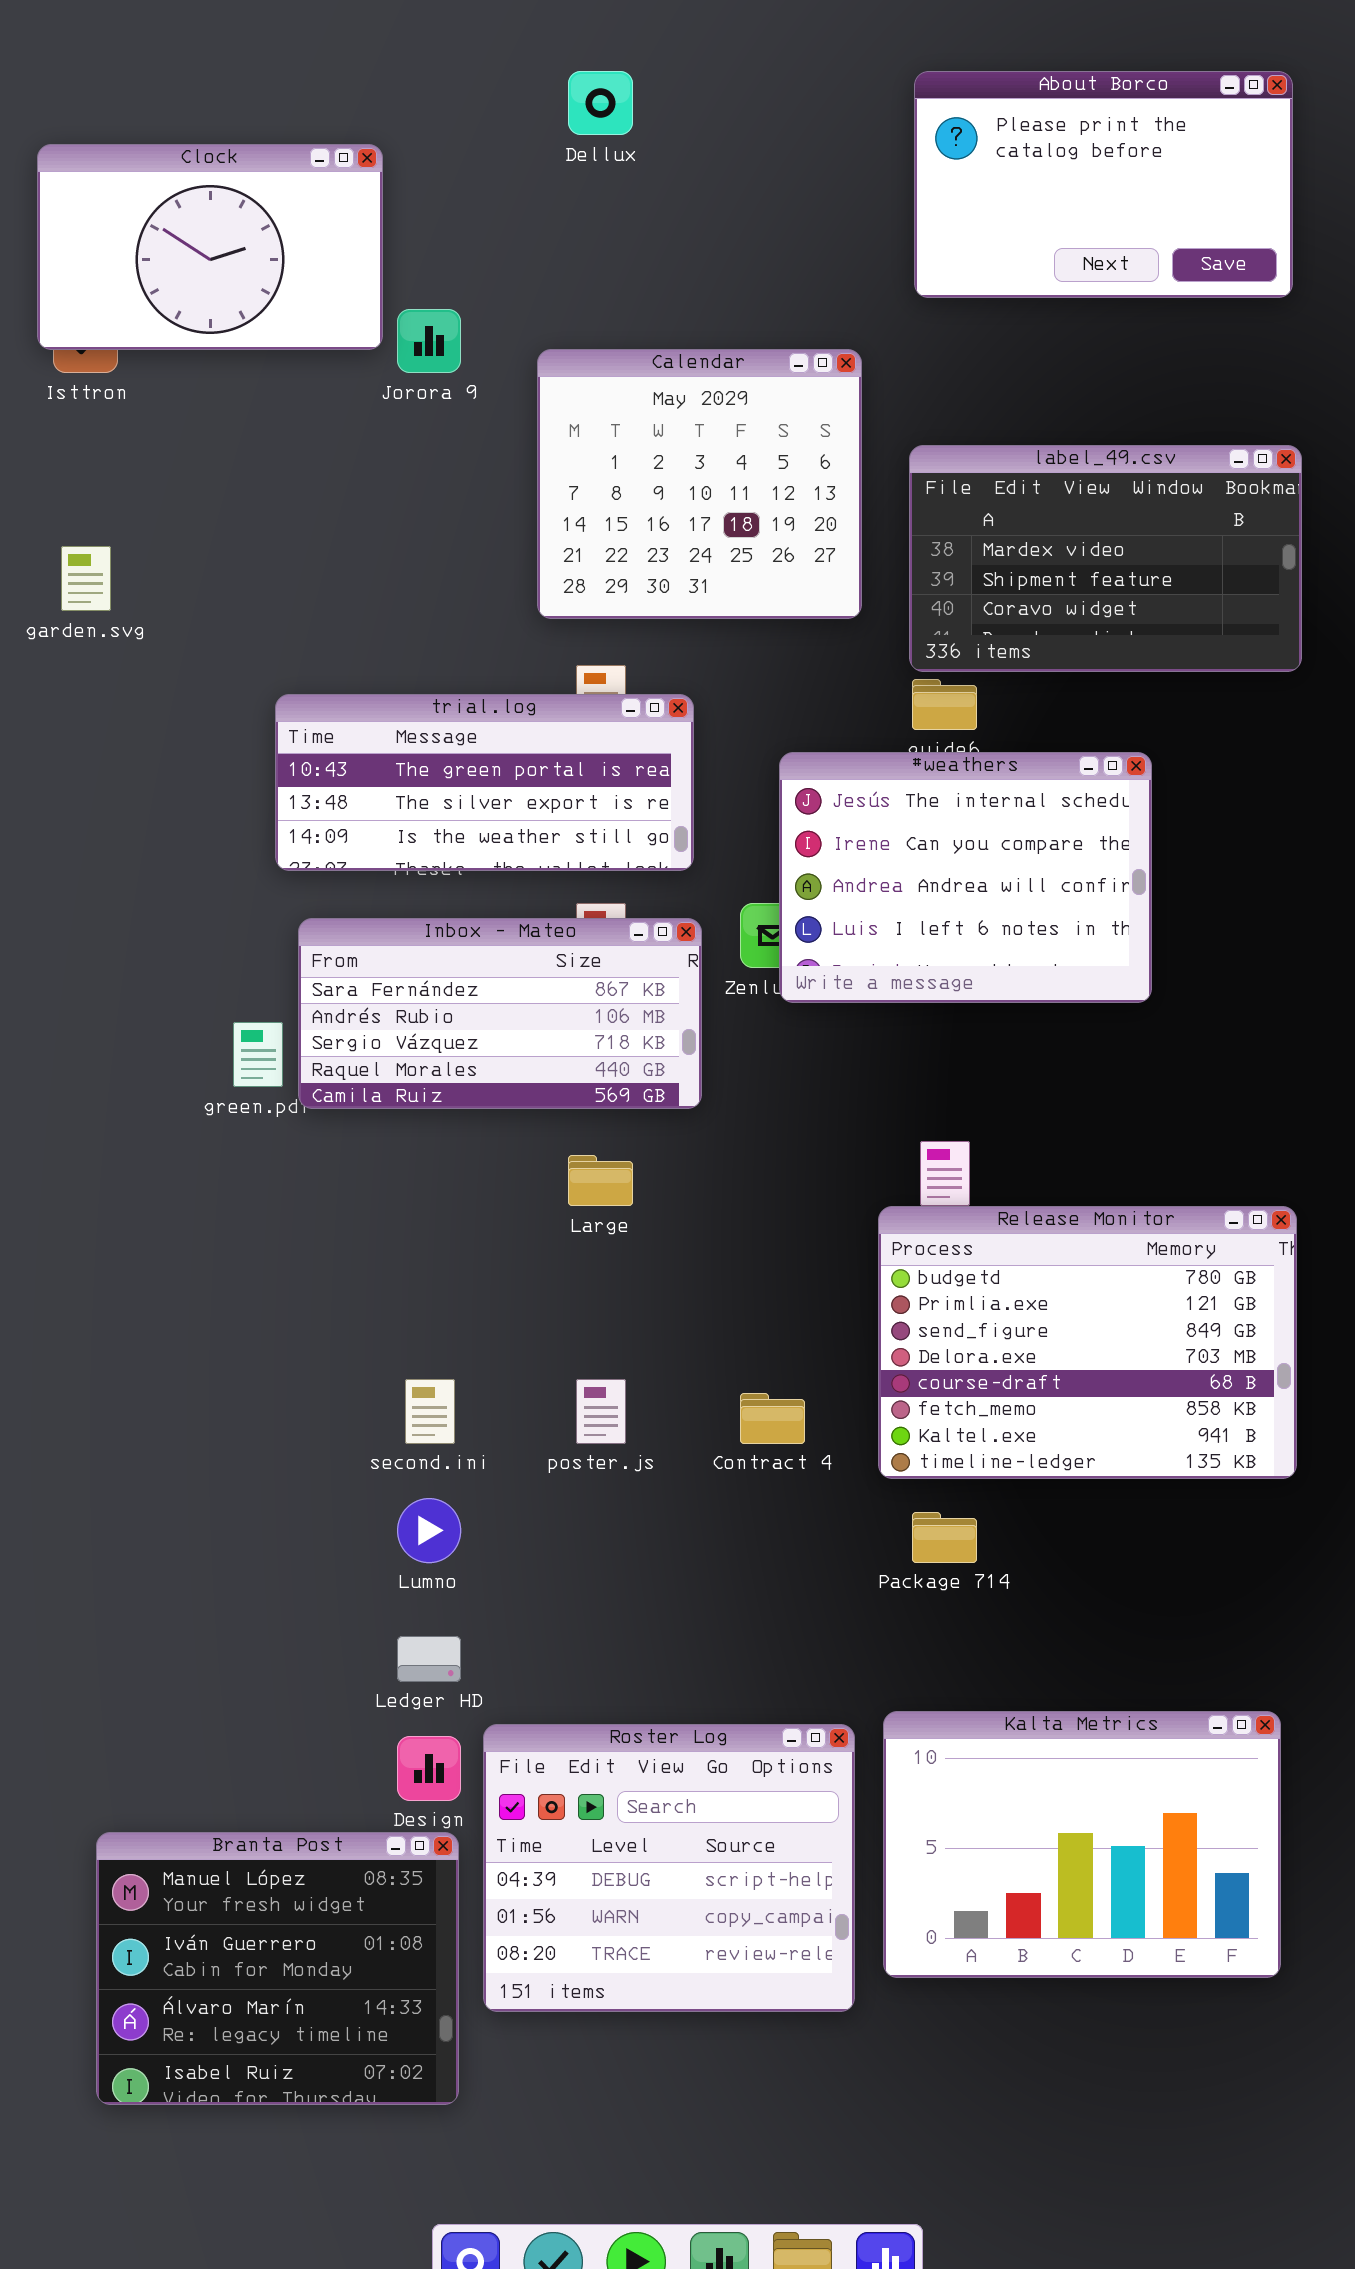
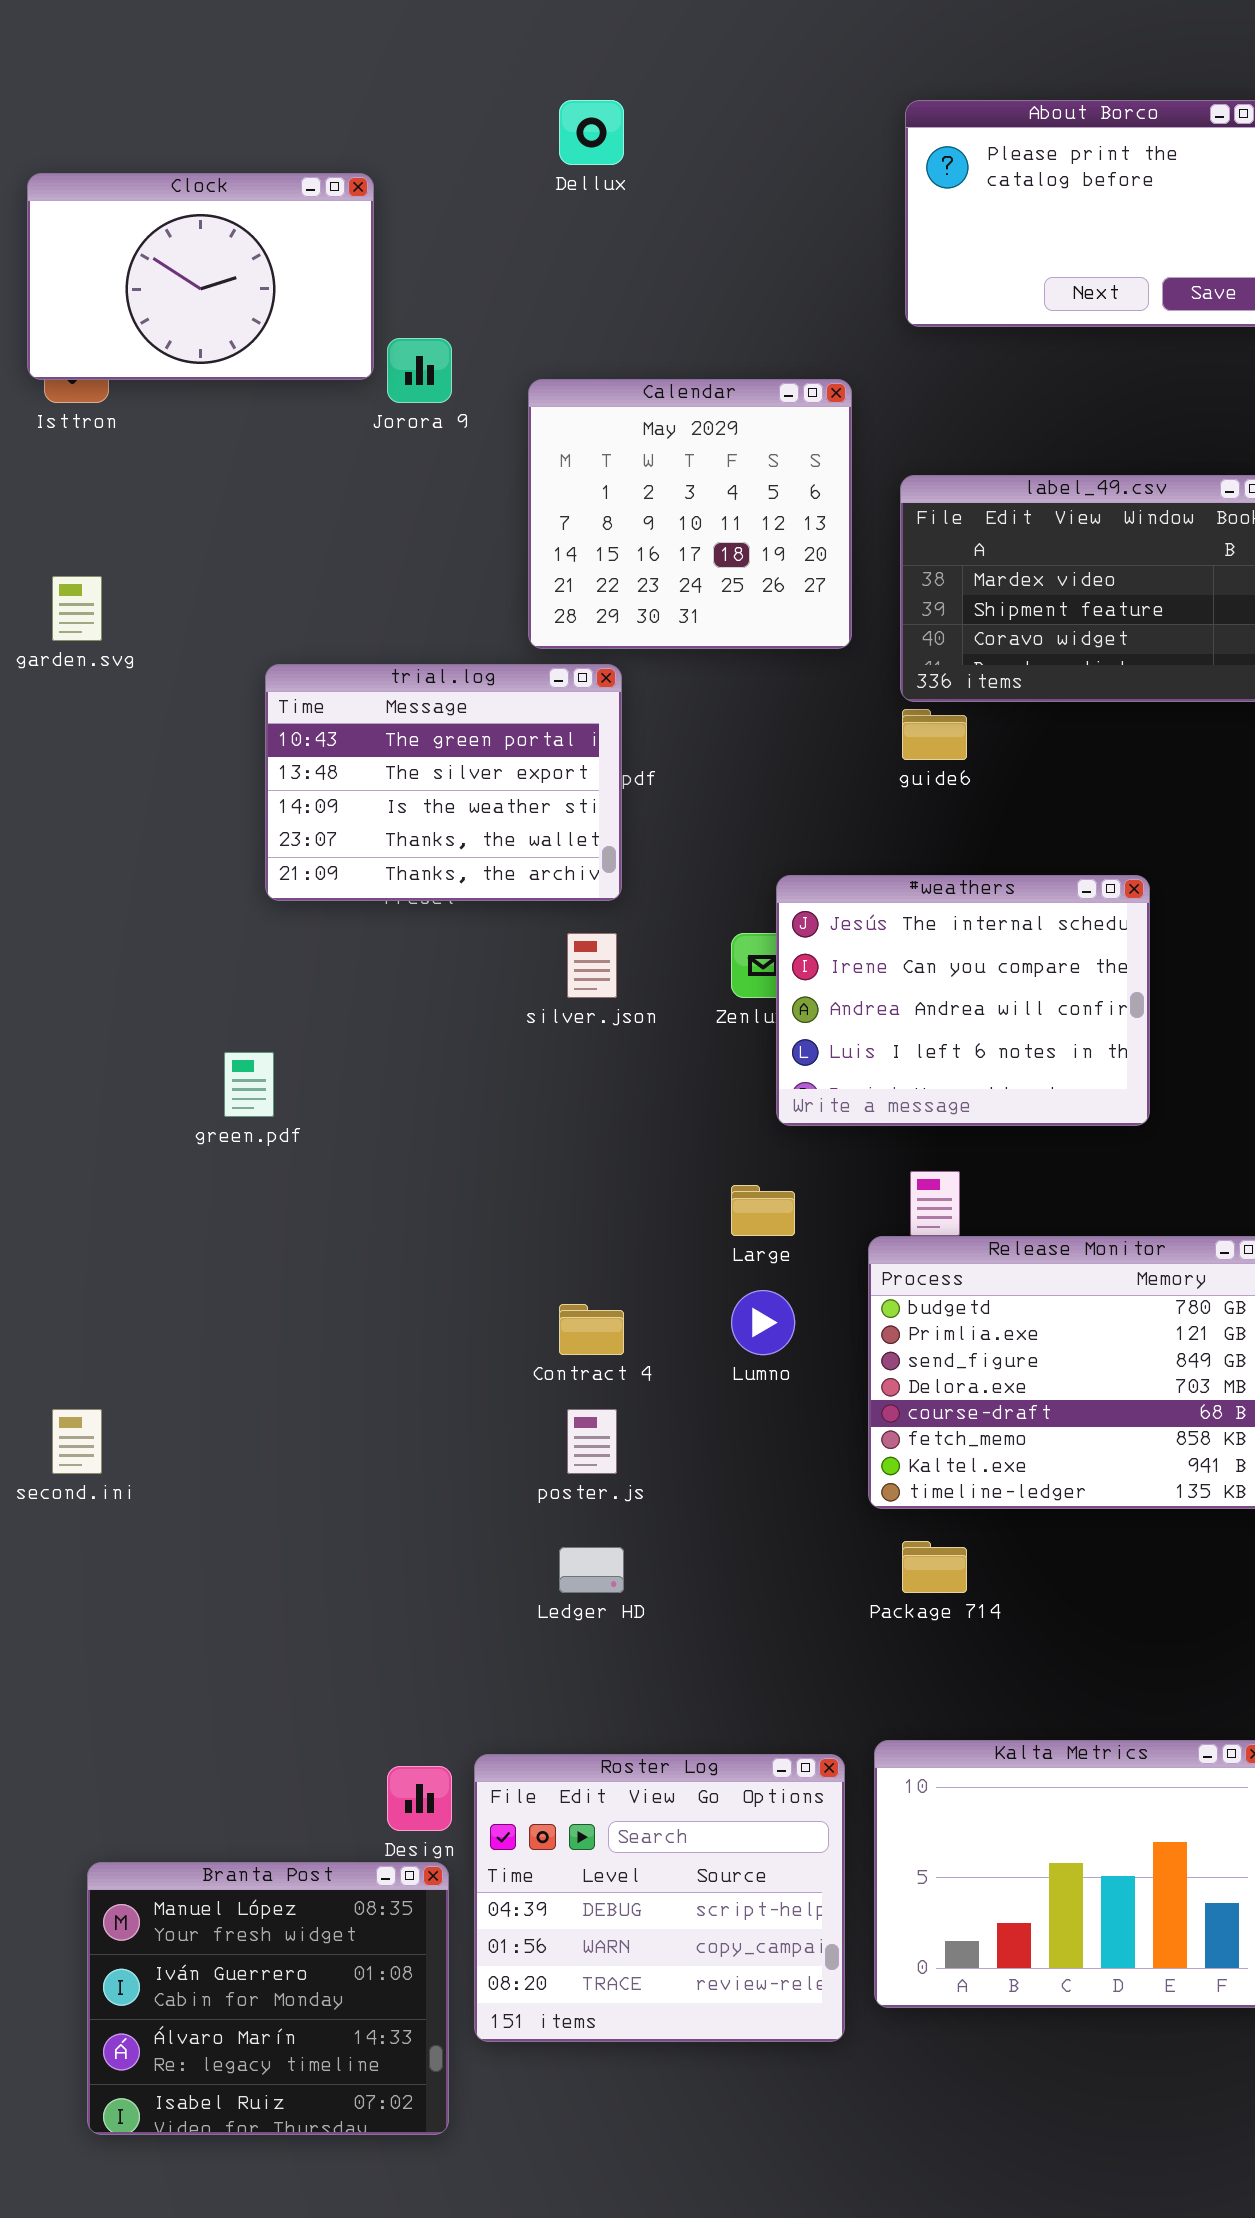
trial.log: [275,694,694,871] -> [265,664,622,901], resized
#weathers: [779,752,1152,1003] -> [776,875,1150,1126], moved
Inbox - Mateo: [298,918,702,1109] -> none, closed
Large: [568,1155,633,1206] -> [731,1185,795,1236], moved
second.ini: [405,1379,455,1444] -> [52,1409,102,1474], moved
Contract 4: [740,1393,805,1444] -> [559,1304,624,1355], moved
Lumno: [397,1498,461,1563] -> [731,1290,795,1355], moved
Ledger HD: [397,1636,461,1682] -> [559,1547,624,1593], moved

